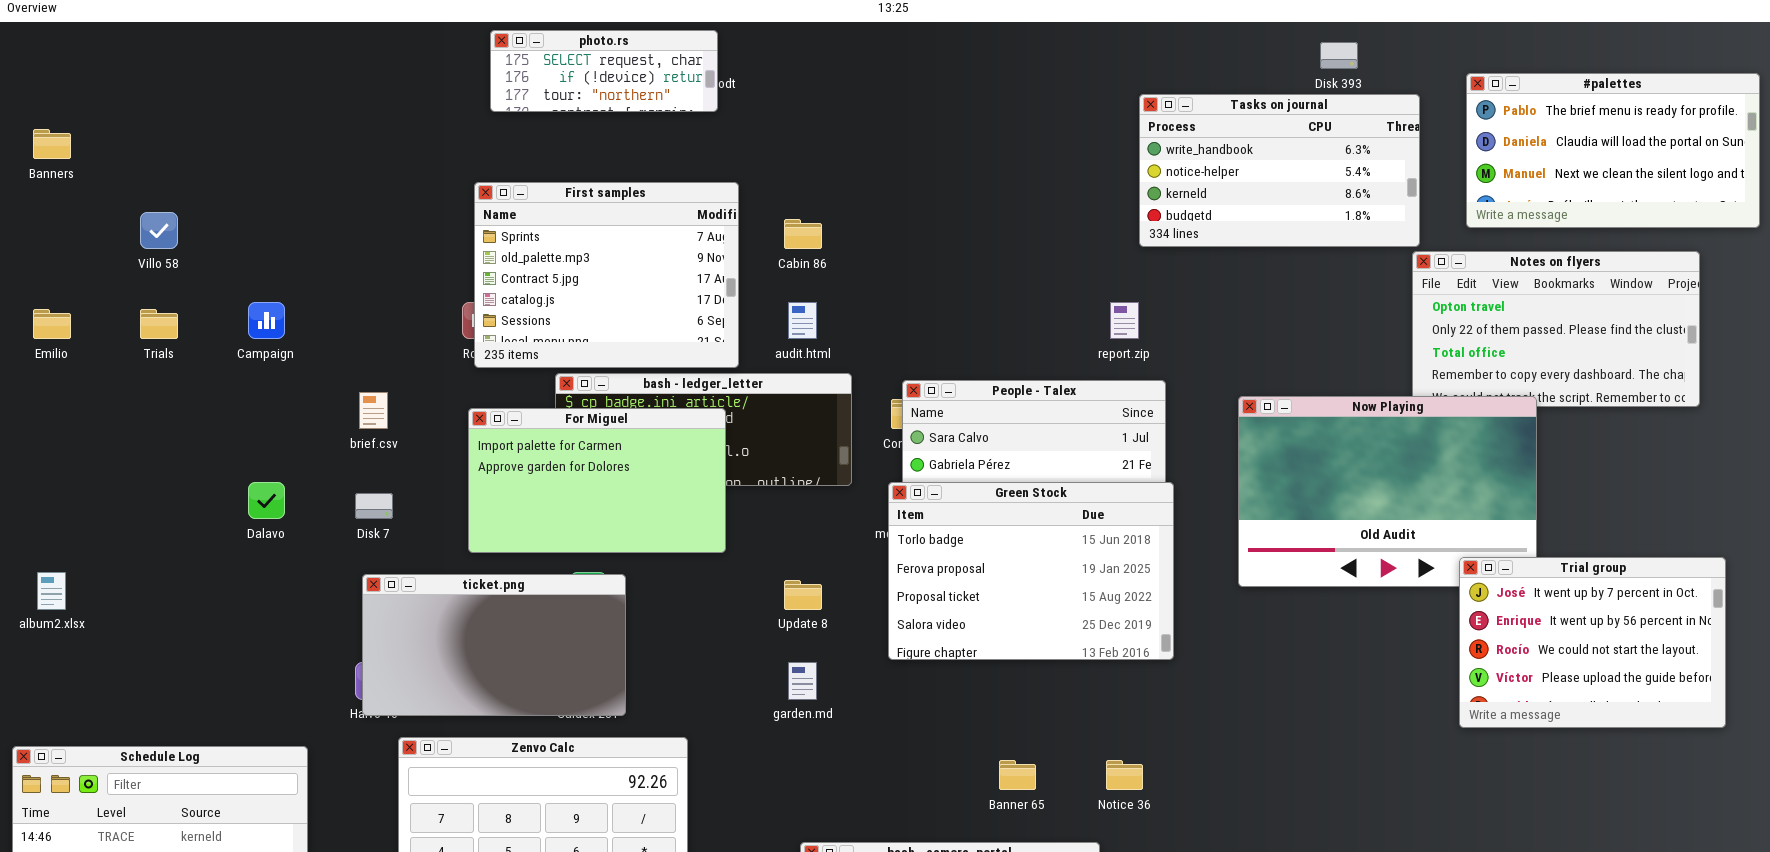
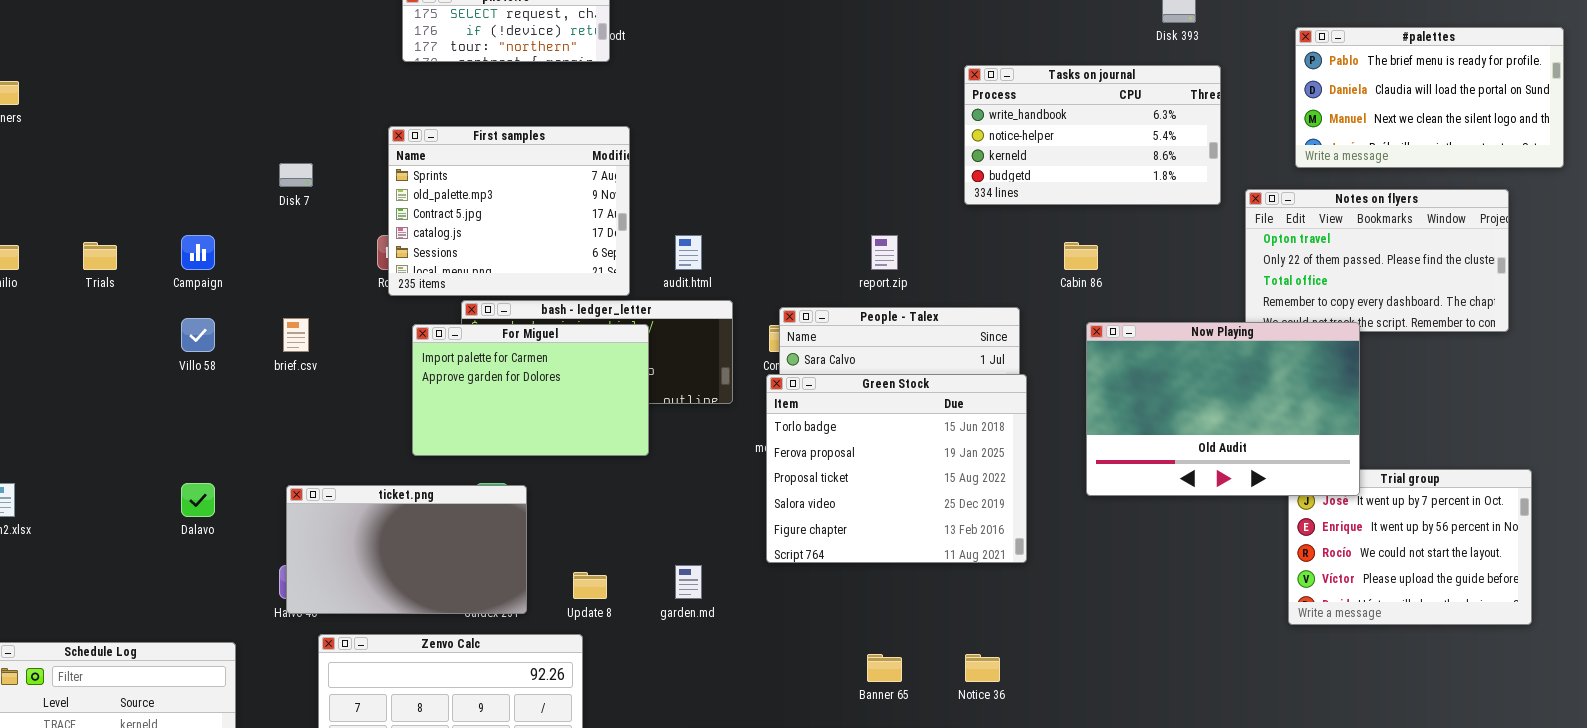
Tasks on journal: [1139,94,1420,247] -> [964,65,1221,205], moved
Villo 58: [140,212,178,249] -> [181,318,215,352], moved
Cabin 86: [784,219,822,249] -> [1064,242,1098,270], moved
report.zip: [1110,302,1139,339] -> [871,235,898,270], moved
Now Playing: [1238,396,1537,587] -> [1086,322,1360,496], raised
For Miguel: [468,408,726,553] -> [412,324,649,456], moved
Dalavo: [248,482,285,519] -> [181,483,215,517], moved
Green Stock: [888,482,1174,660] -> [766,374,1027,563], resized
Disk 7: [355,493,393,519] -> [279,163,313,187], moved
Update 8: [784,580,822,610] -> [573,572,607,599], moved

